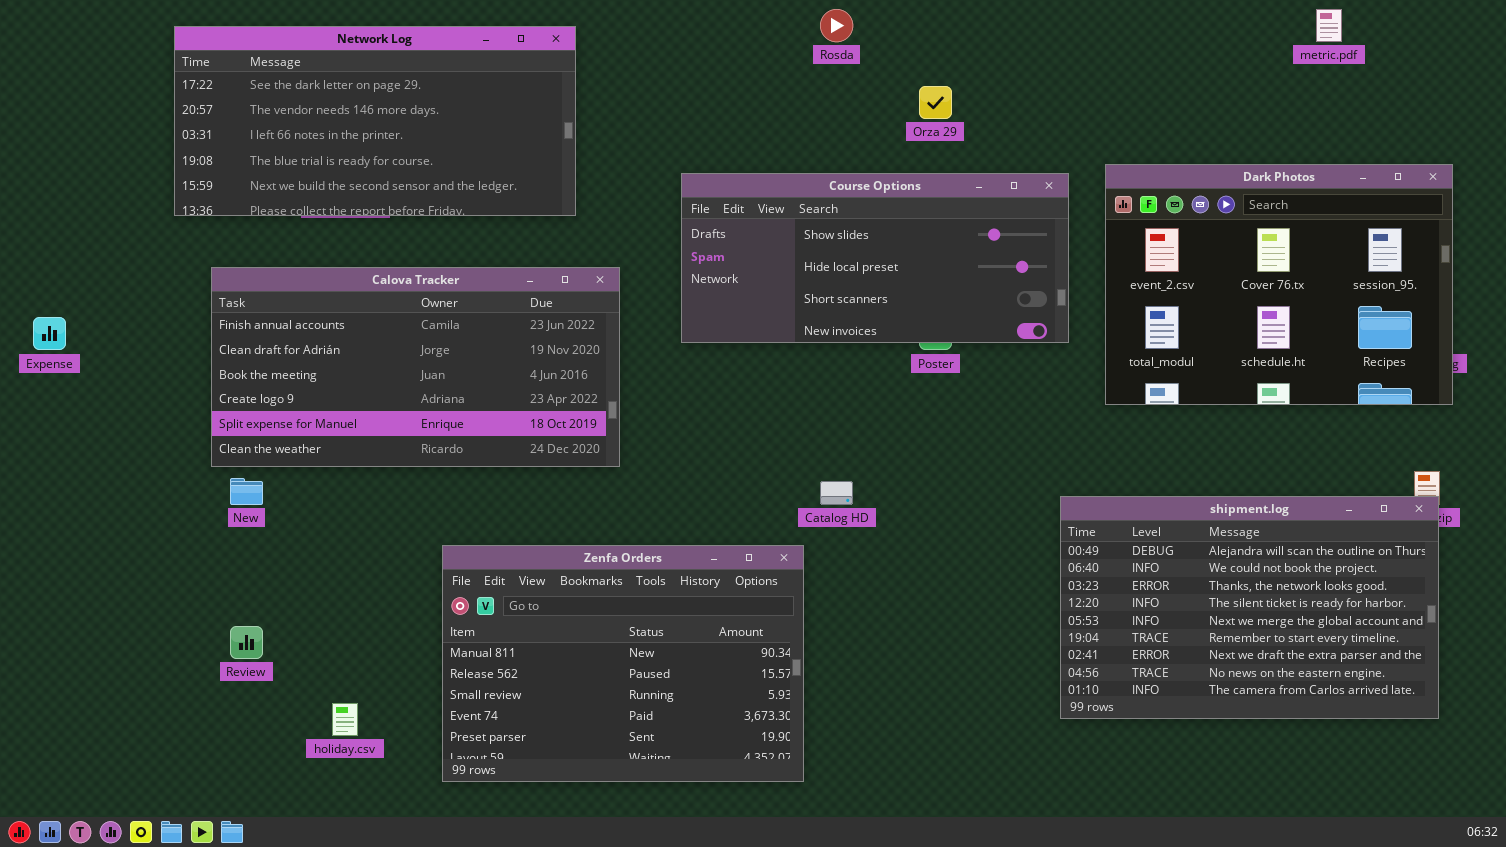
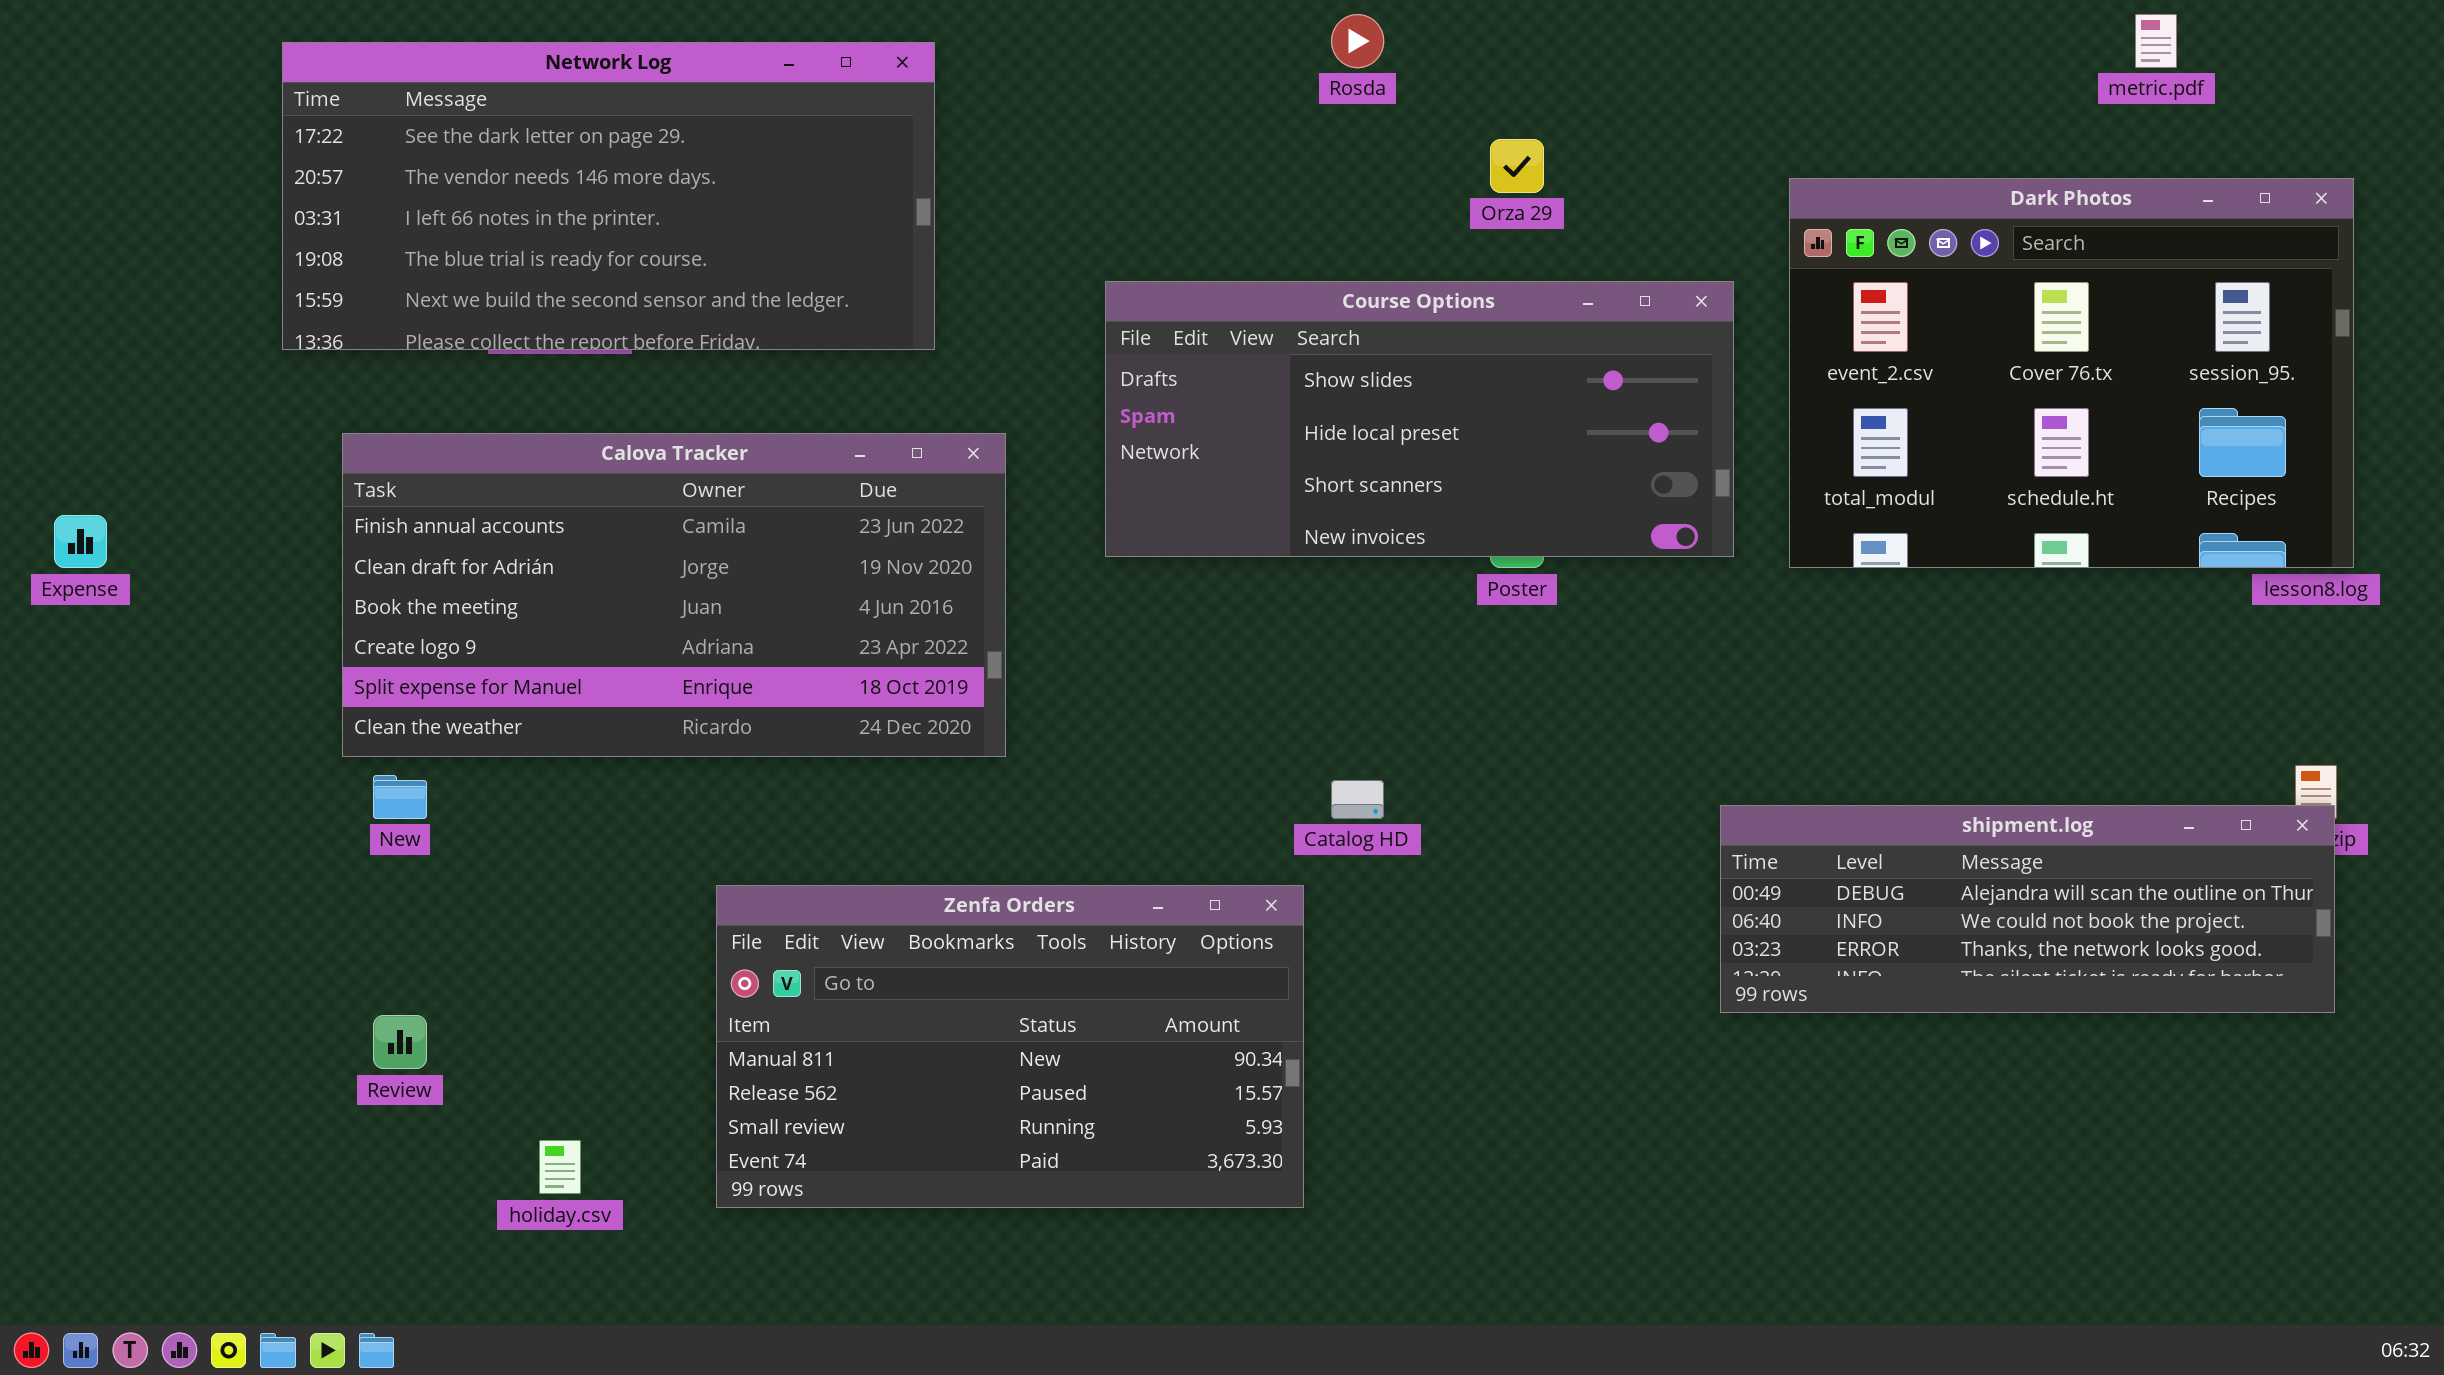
Dark Photos: [1105,164,1453,405] -> [1789,178,2354,568], moved
shipment.log: [1060,496,1439,719] -> [1720,805,2335,1013], resized
Zenfa Orders: [442,545,804,782] -> [716,885,1304,1208], resized

